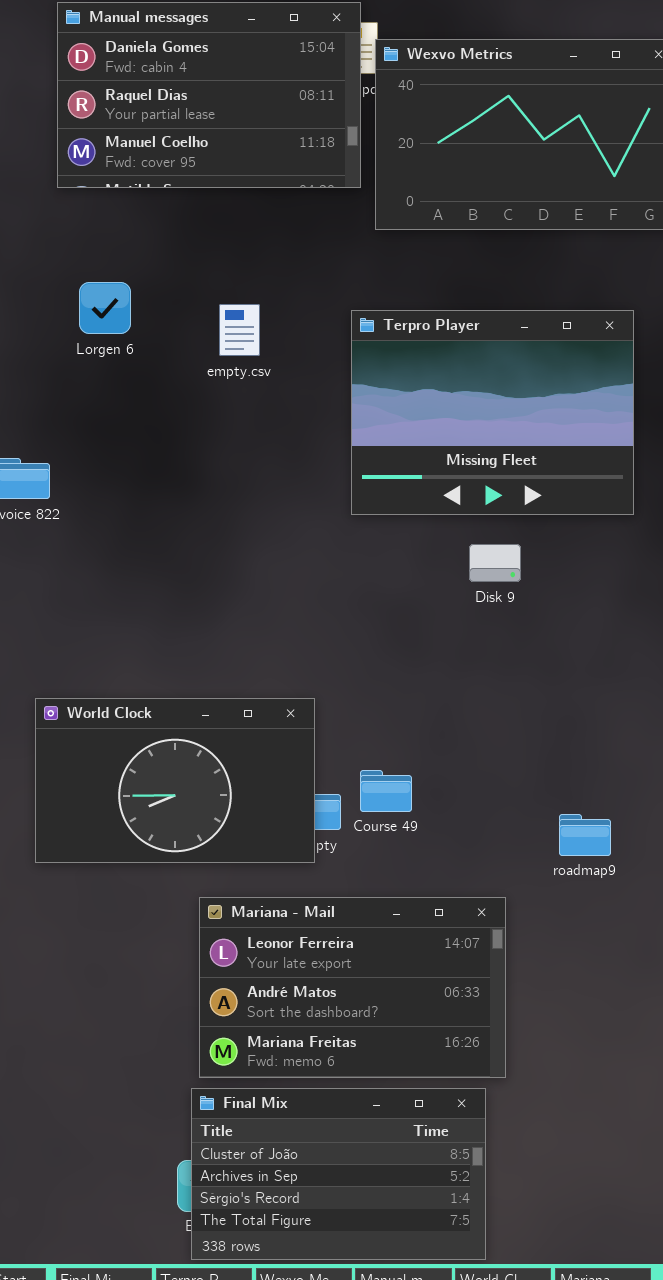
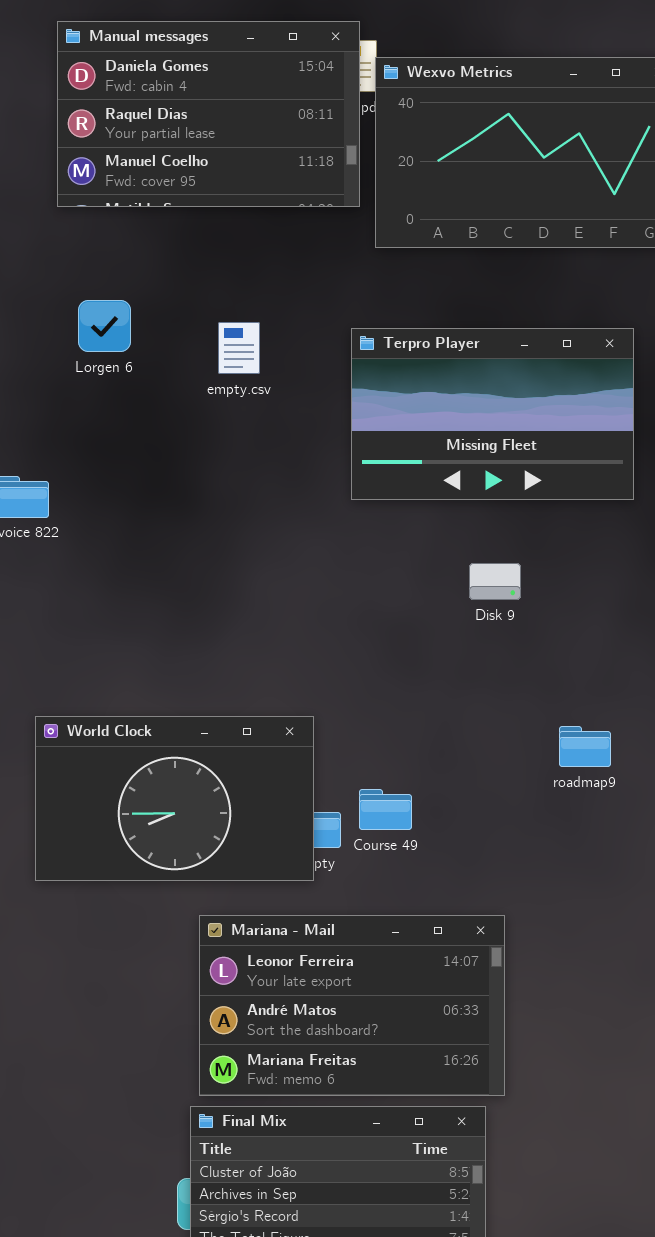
Terpro Player: [351,310,634,515] -> [351,328,634,500], resized
roadmap9: [559,814,611,856] -> [559,726,611,767], moved

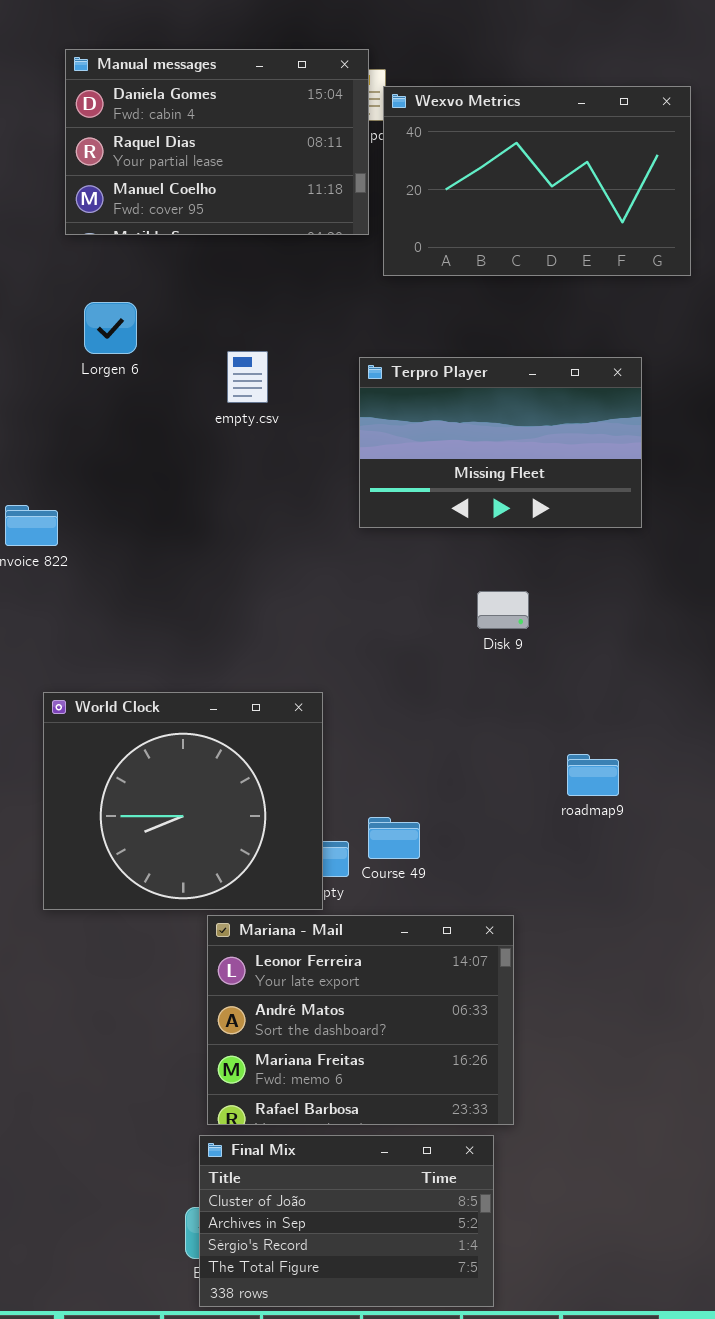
Lorgen 6: [78,300,131,352] -> [84,302,137,354], moved
World Clock: [35,716,314,881] -> [43,692,323,910], resized
Mariana - Mail: [199,915,505,1096] -> [207,915,514,1125], resized

